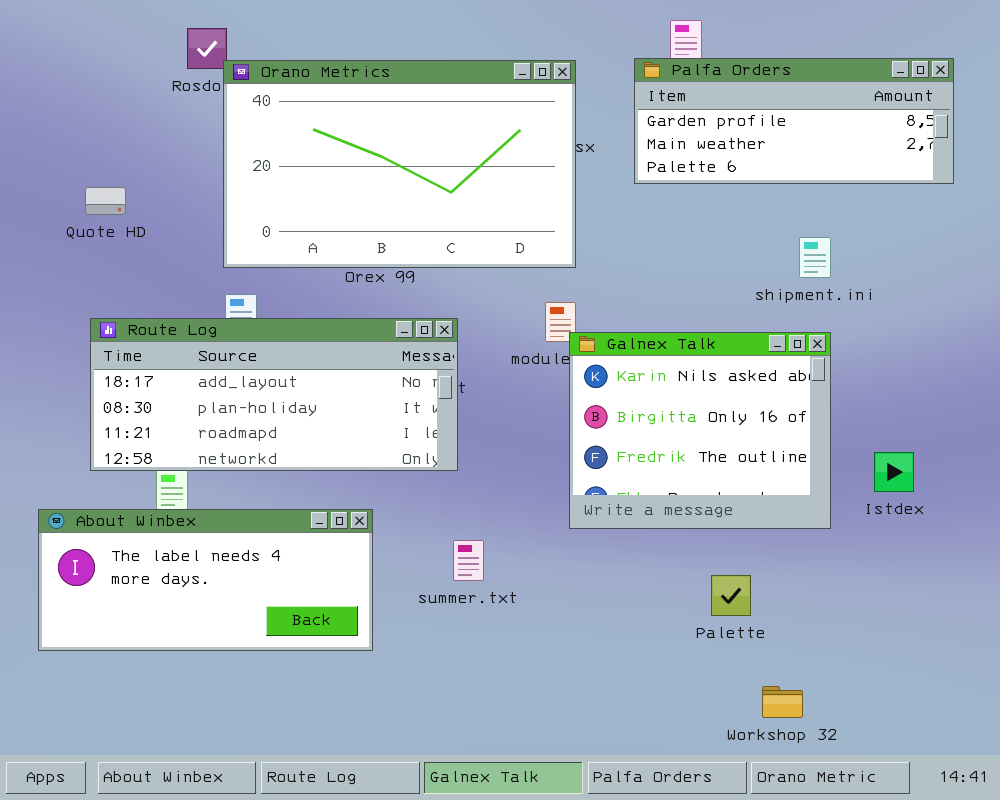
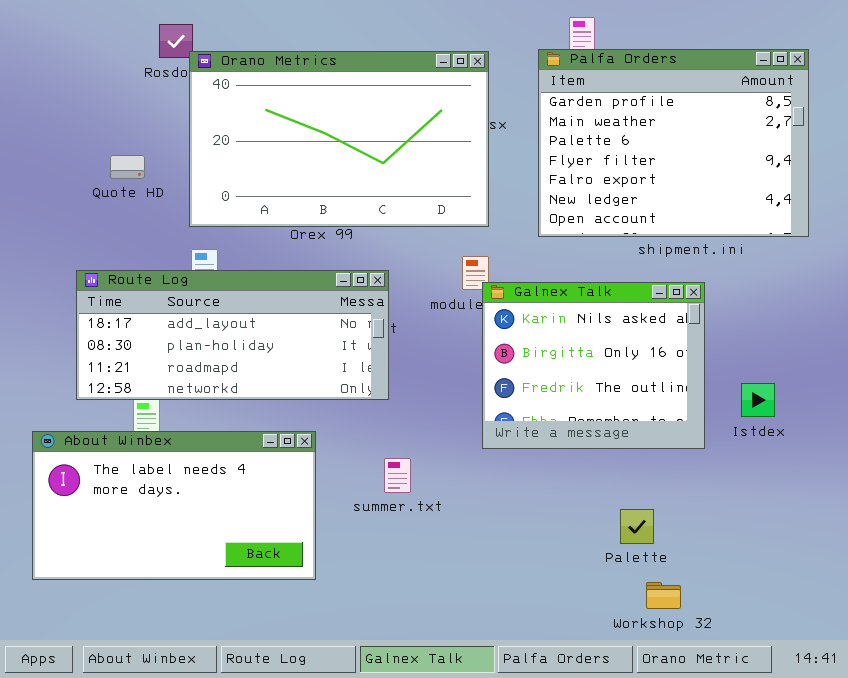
Palfa Orders: [634,58,954,184] -> [538,49,809,237], resized
Quote HD: [85,187,126,215] -> [110,155,145,179], moved
About Winbex: [38,509,373,651] -> [32,431,316,580], resized
Palette: [711,575,751,616] -> [620,509,654,544], moved

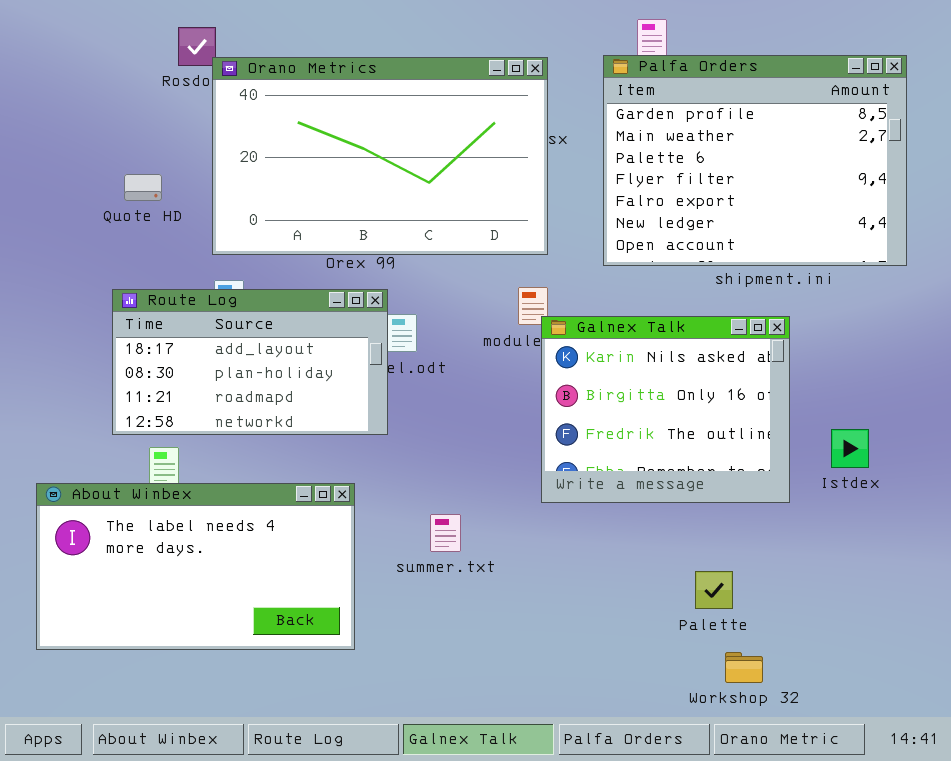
Route Log: [76,270,389,400] -> [112,289,388,435], moved, resized

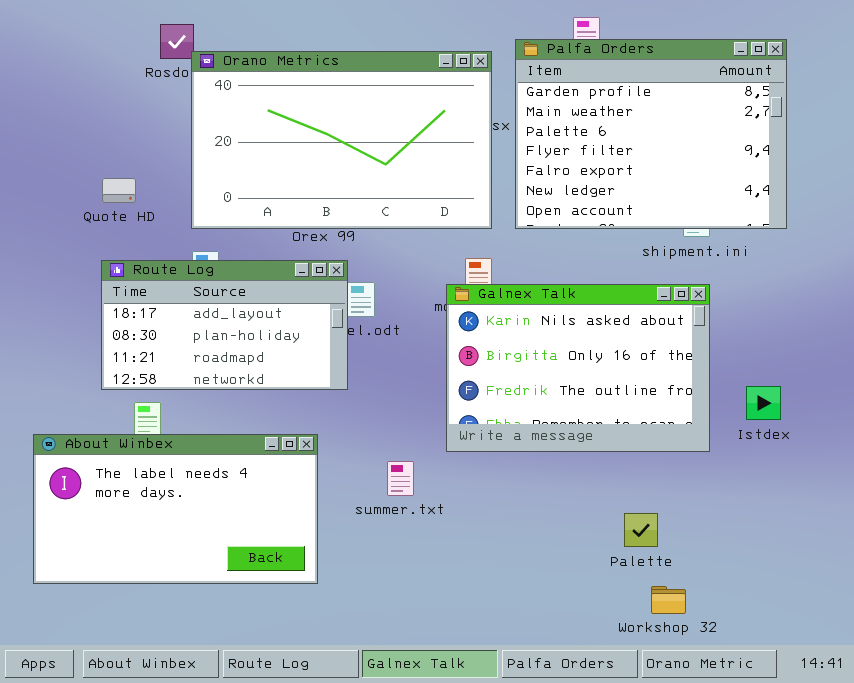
Palfa Orders: [603,55,907,266] -> [515,39,787,229], moved
Quote HD: [124,174,162,201] -> [102,178,136,203], moved
Galnex Talk: [541,316,790,503] -> [446,284,710,452], resized

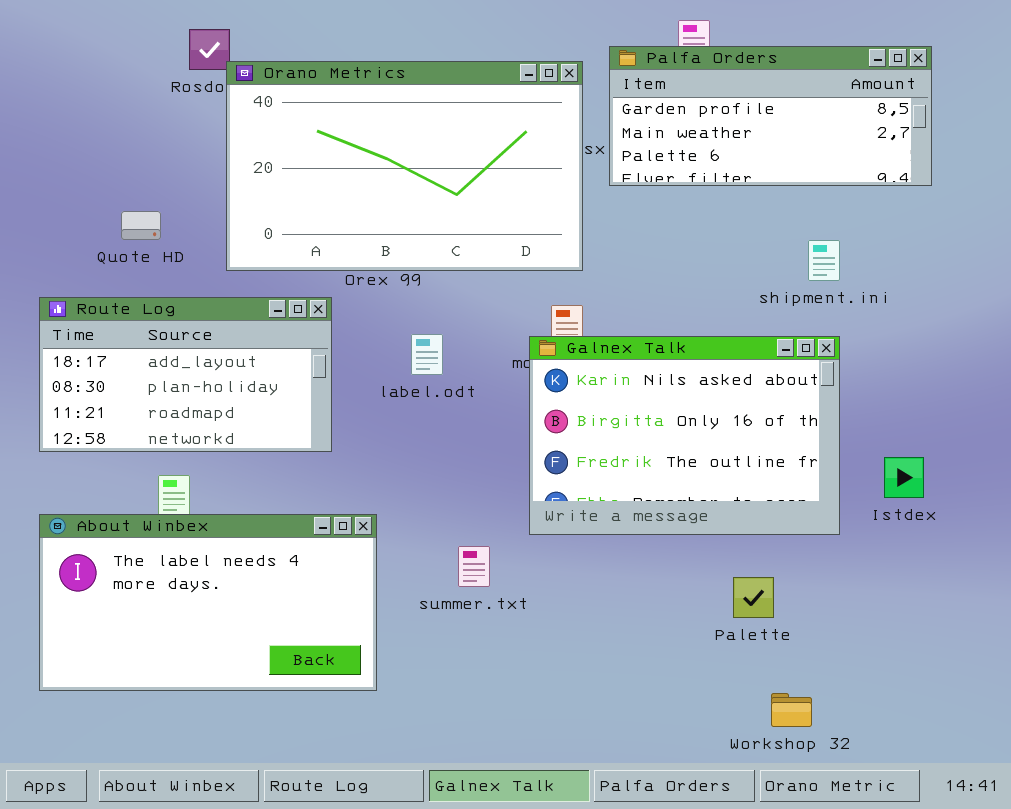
Palfa Orders: [515,39,787,229] -> [609,46,932,186], resized
Route Log: [101,260,348,390] -> [39,297,332,452], moved
Palette: [624,513,658,547] -> [733,577,774,618], moved

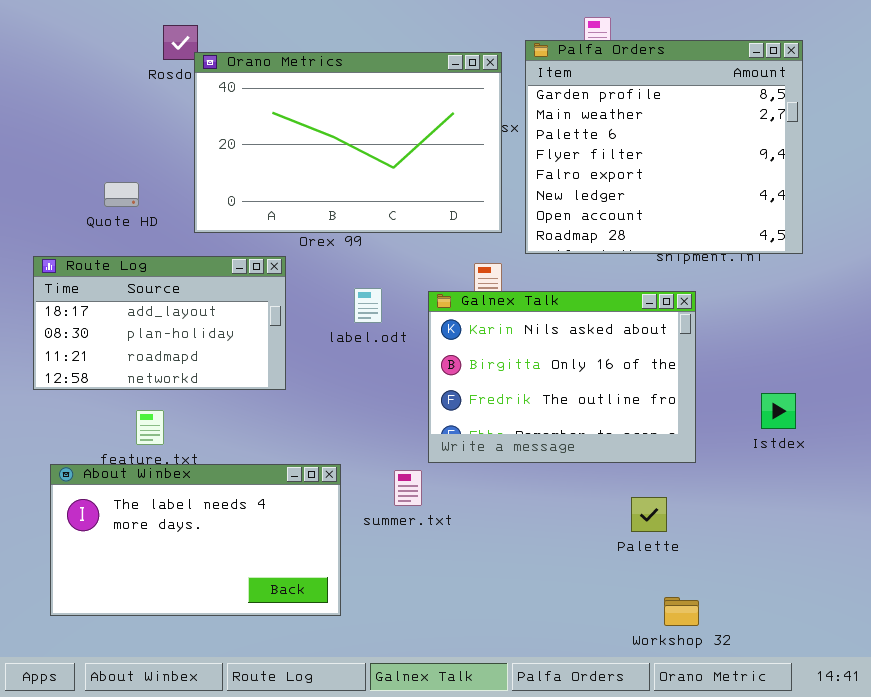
Palfa Orders: [609,46,932,186] -> [525,40,803,254], resized
Galnex Talk: [529,336,840,535] -> [428,291,696,463], moved
About Winbex: [39,514,377,691] -> [50,464,341,616], moved

